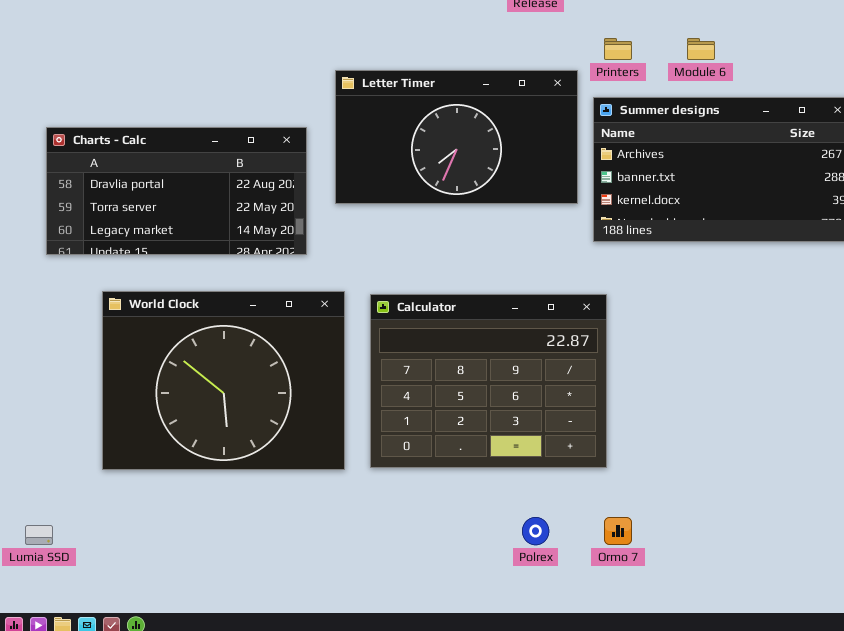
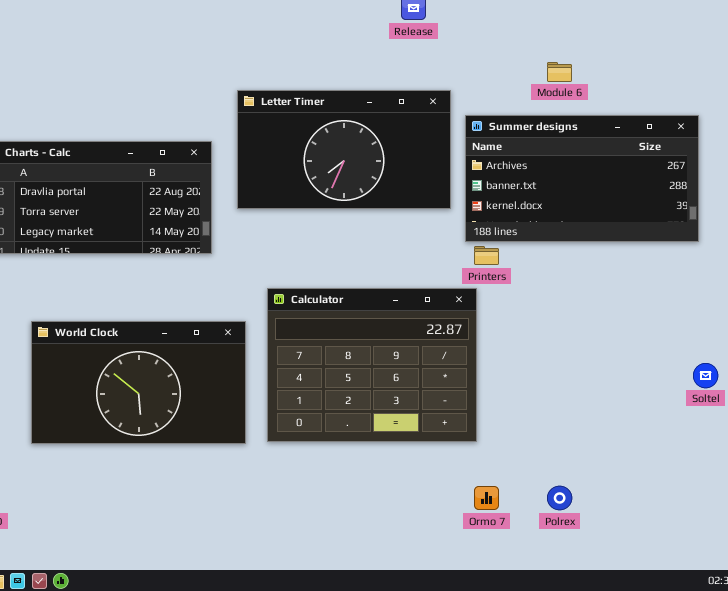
Printers: [604,38,632,60] -> [474,246,499,265], moved
World Clock: [102,291,345,470] -> [31,321,246,444], resized
Polrex: [522,517,549,545] -> [547,486,572,510], moved

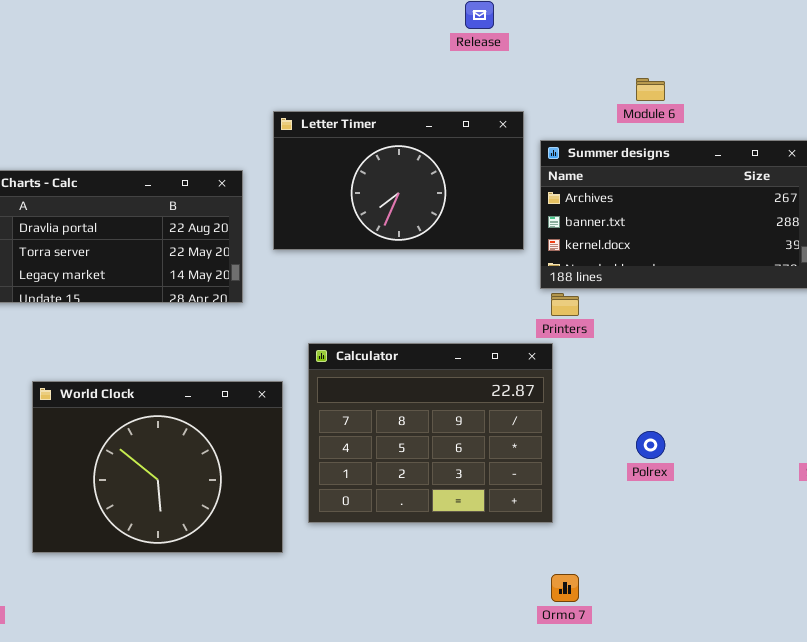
World Clock: [31,321,246,444] -> [32,381,283,553], resized
Polrex: [547,486,572,510] -> [636,431,665,459], moved

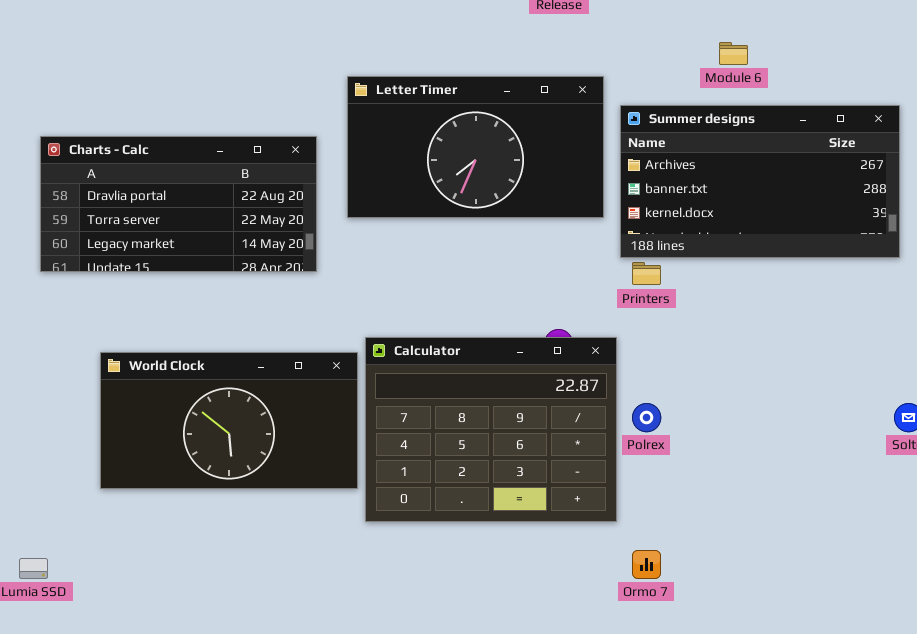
Calculator: [308,343,553,523] -> [365,337,617,522], moved
World Clock: [32,381,283,553] -> [100,352,358,489], resized
Polrex: [636,431,665,459] -> [632,403,661,432], moved

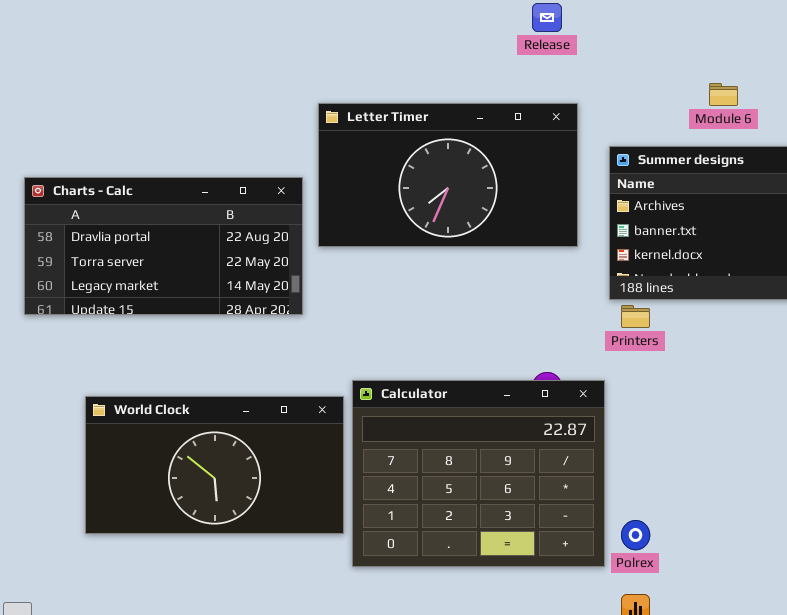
Letter Timer: [347,76,604,218] -> [318,103,578,247], moved
Polrex: [632,403,661,432] -> [621,520,650,550], moved

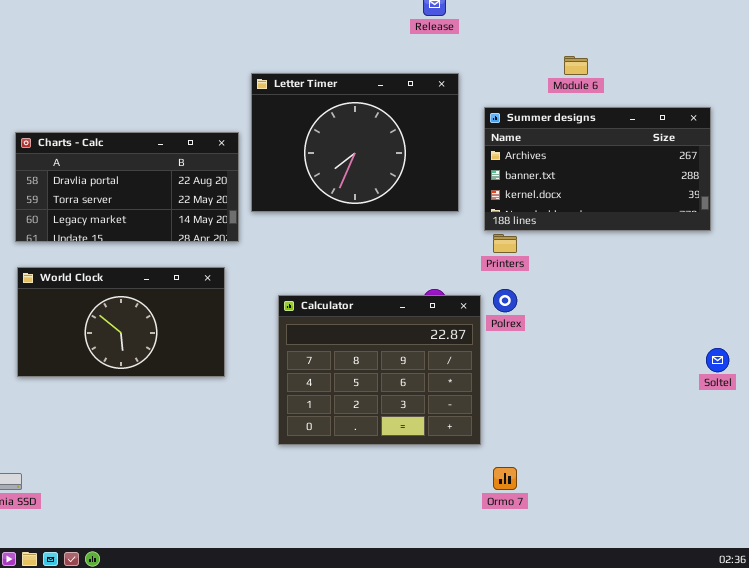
Letter Timer: [318,103,578,247] -> [251,73,459,212], resized
World Clock: [85,396,344,534] -> [17,267,225,377], moved
Polrex: [621,520,650,550] -> [493,289,517,312], moved

